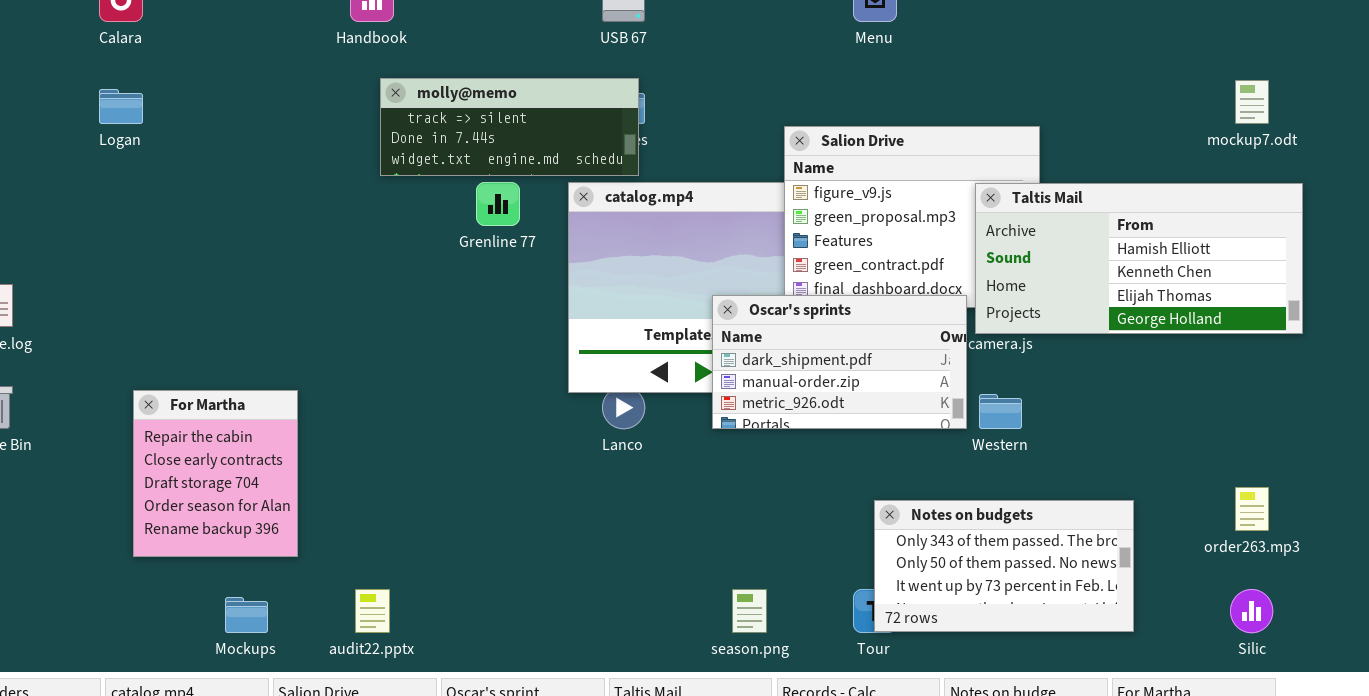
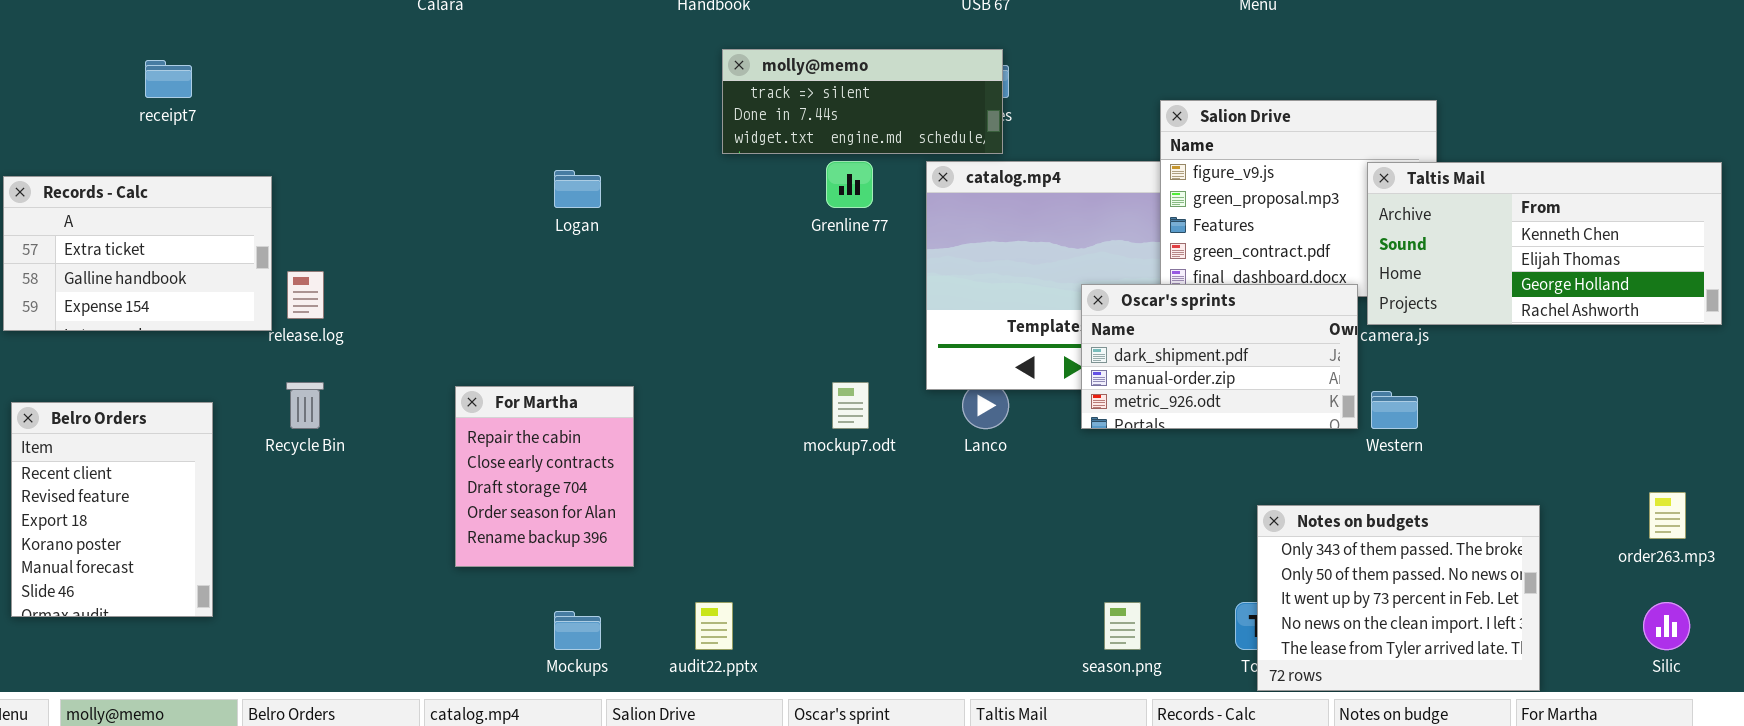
mockup7.odt: [1235,80,1269,124] -> [832,382,869,429], moved
Logan: [99,89,143,124] -> [554,170,601,208], moved
Taltis Mail: [975,183,1303,334] -> [1367,162,1722,325], scrolled down 1 row
Notes on budgets: [874,500,1134,632] -> [1257,505,1540,691], resized

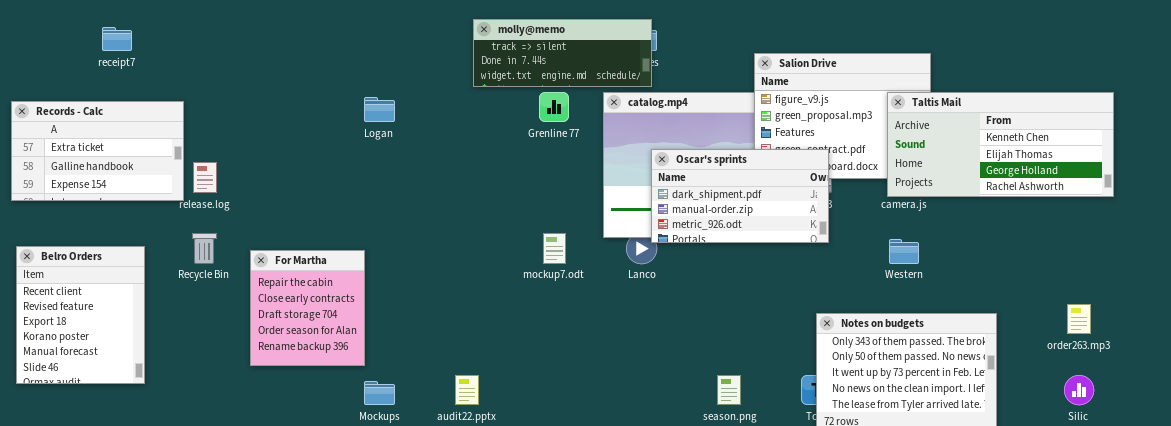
Oscar's sprints: [1081,284,1358,429] -> [651,149,829,243], moved
For Martha: [455,386,634,567] -> [250,250,365,366], moved

